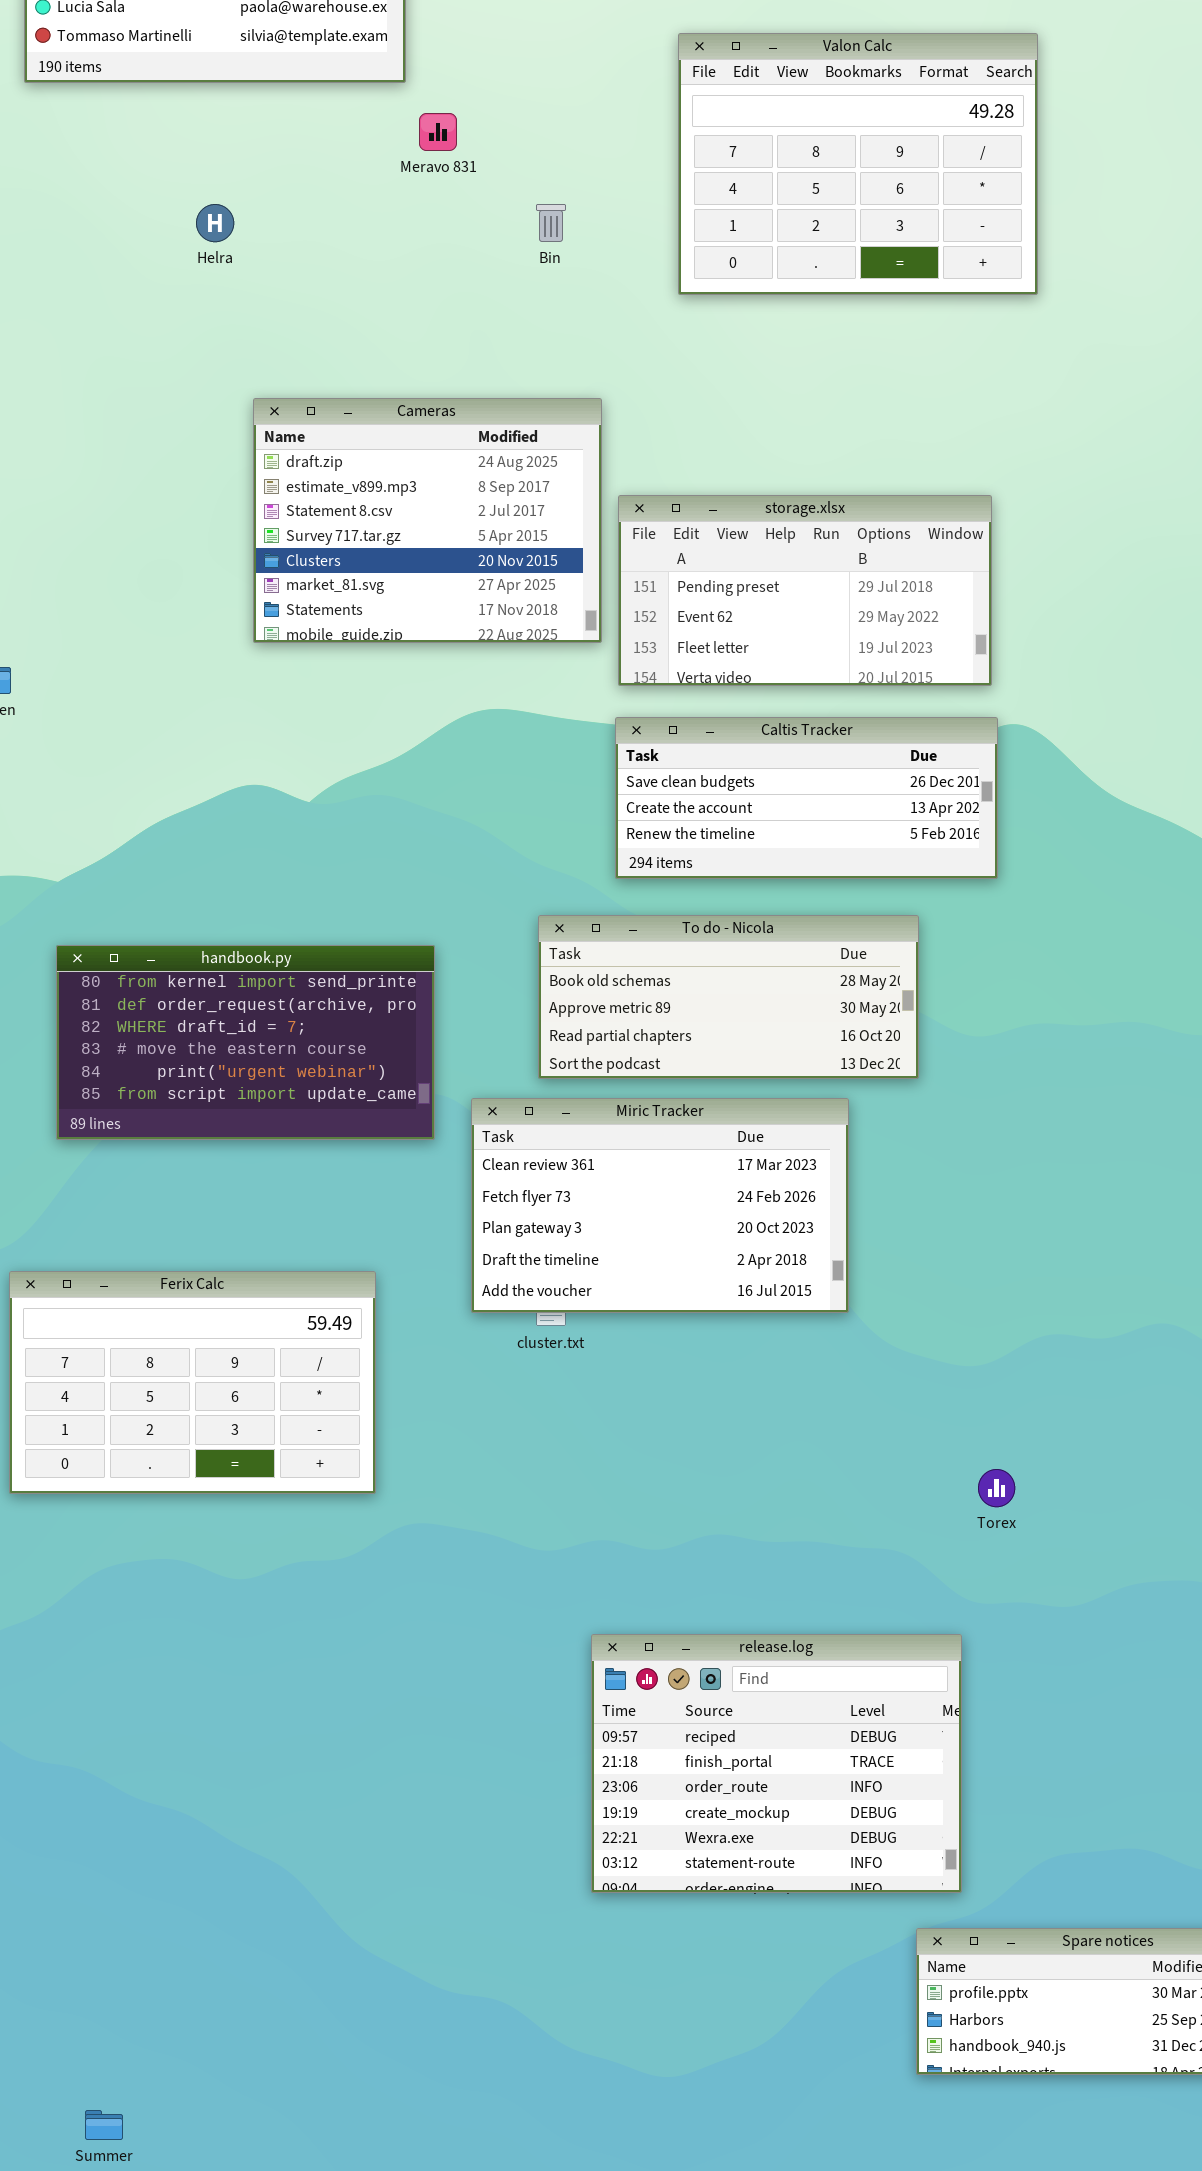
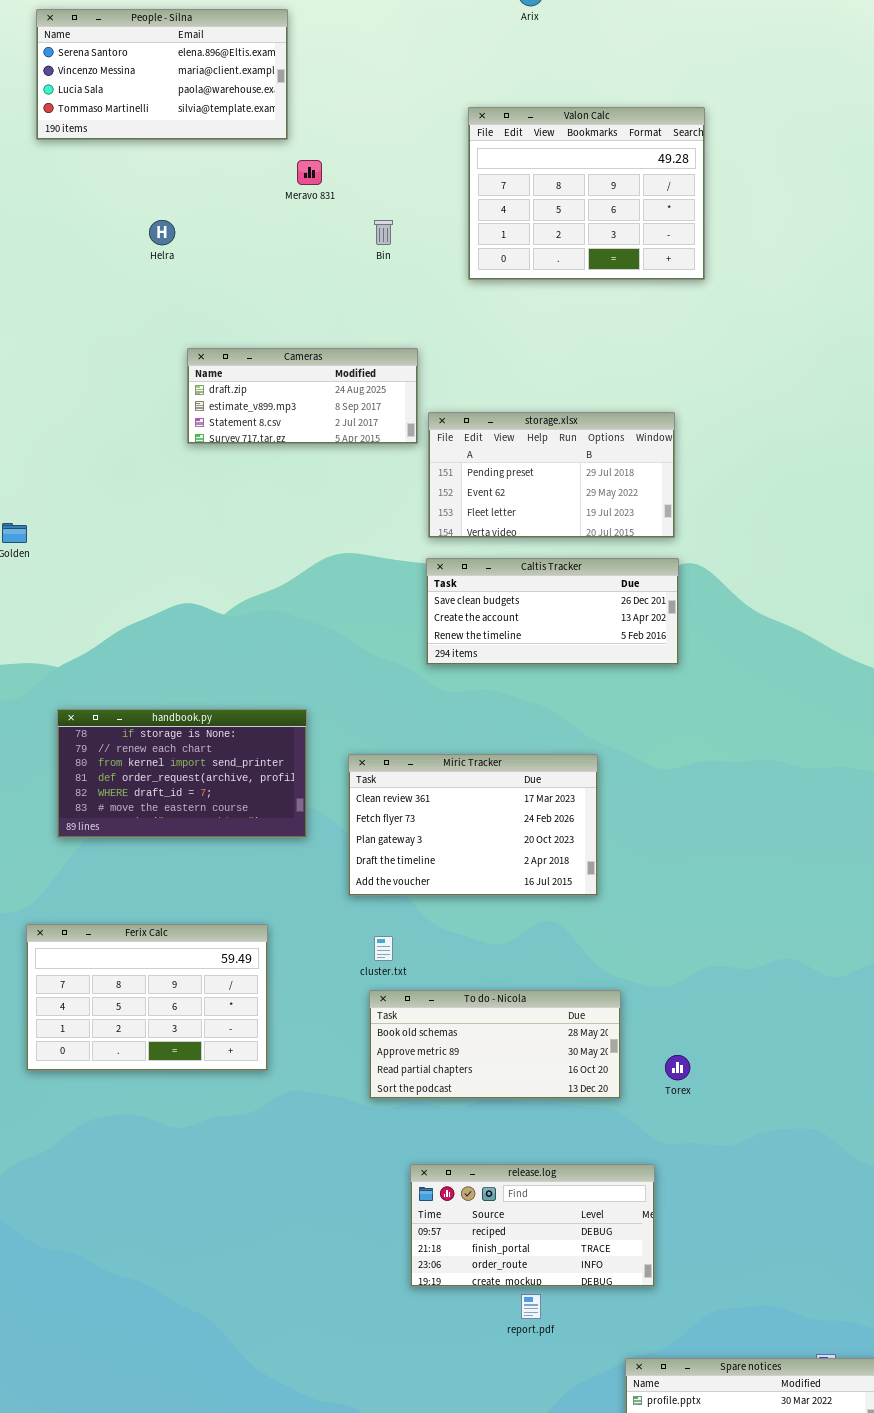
Cameras: [253,398,602,643] -> [187,348,418,444], resized
To do - Nicola: [538,915,919,1079] -> [369,990,621,1099], moved
handbook.py: [56,945,435,1140] -> [57,709,307,838], scrolled up 2 rows
Miric Tracker: [471,1098,849,1313] -> [348,754,598,896], moved
release.log: [591,1634,962,1893] -> [410,1164,655,1287], resized

